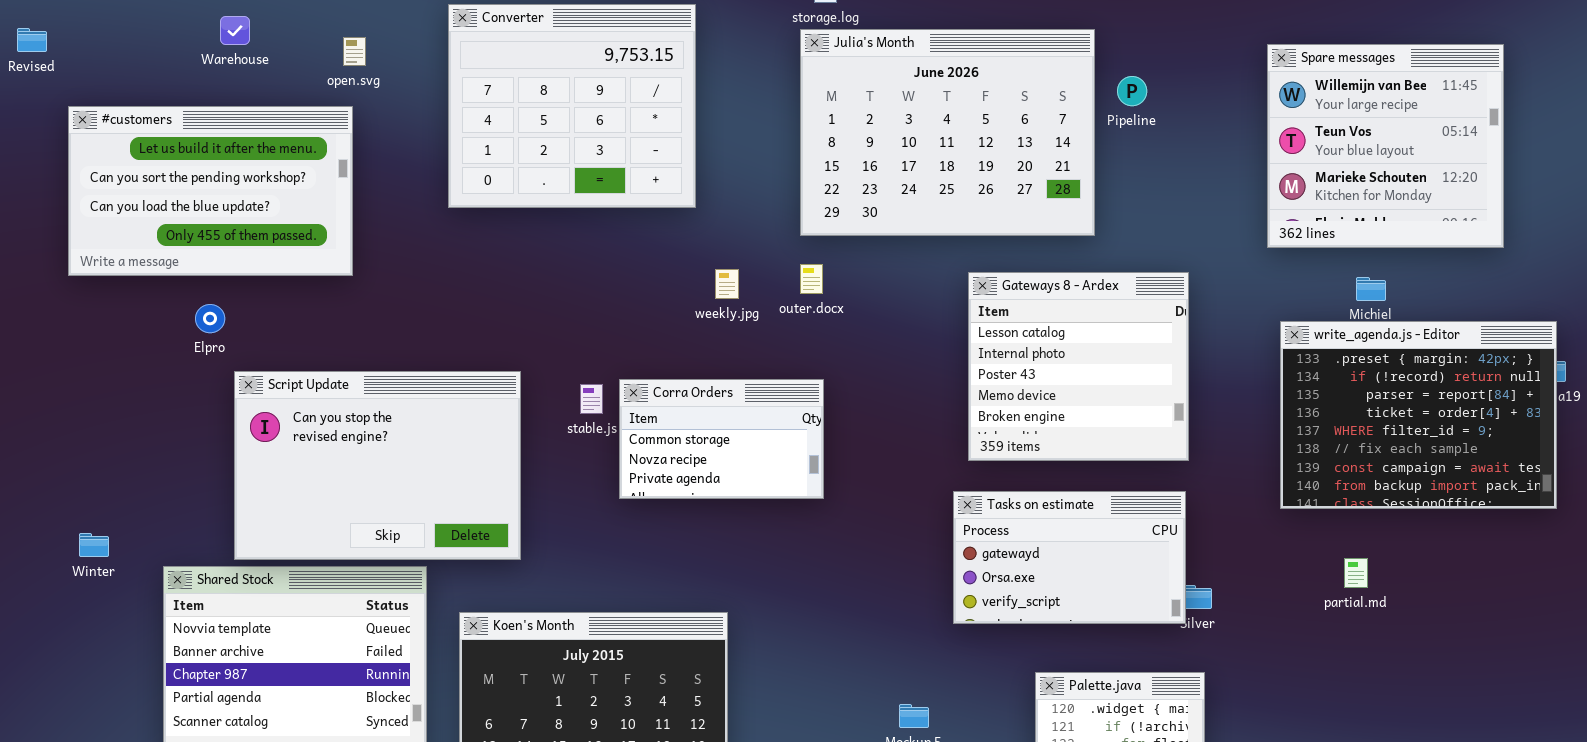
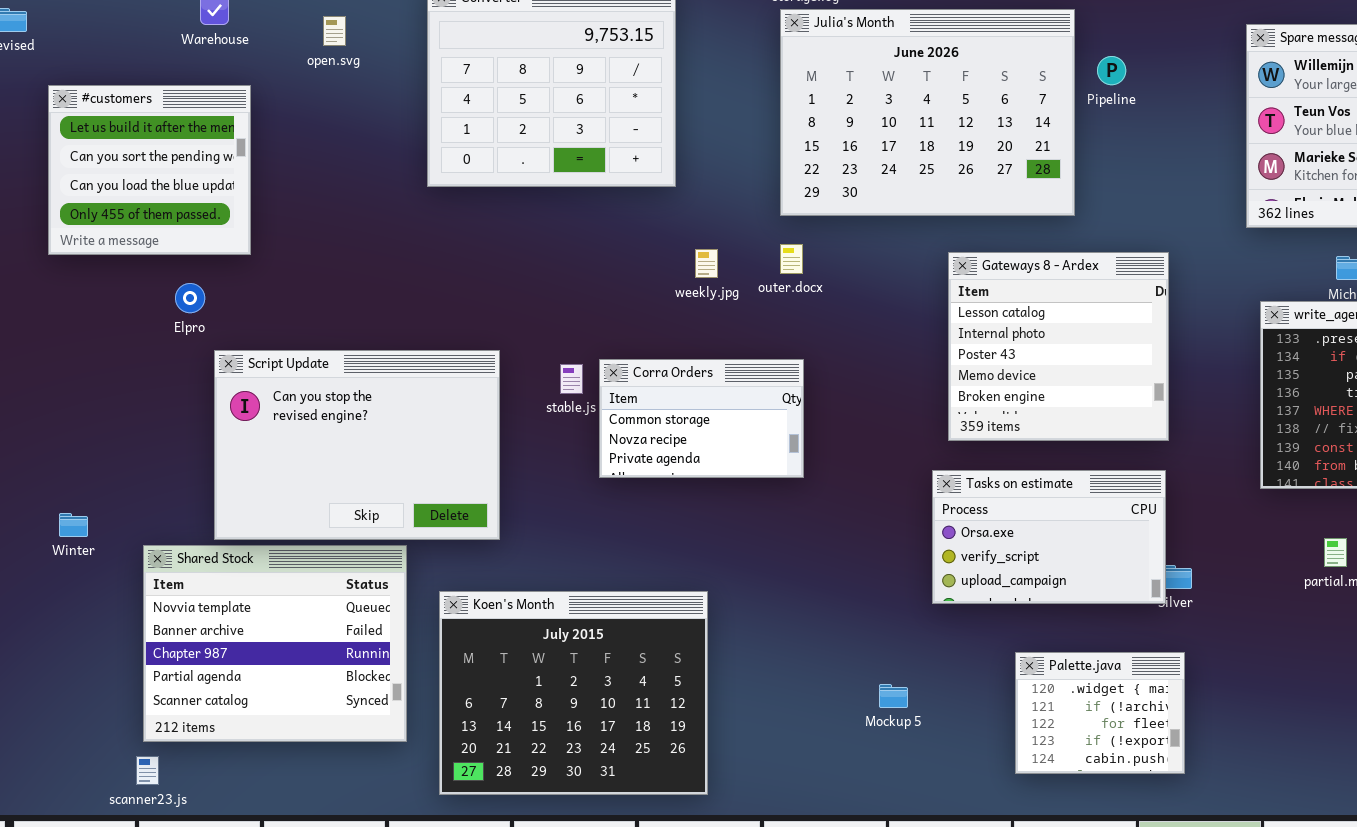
#customers: [68,106,353,276] -> [48,85,251,255], resized
Tasks on estimate: [953,491,1186,624] -> [932,470,1166,604], scrolled down 1 row

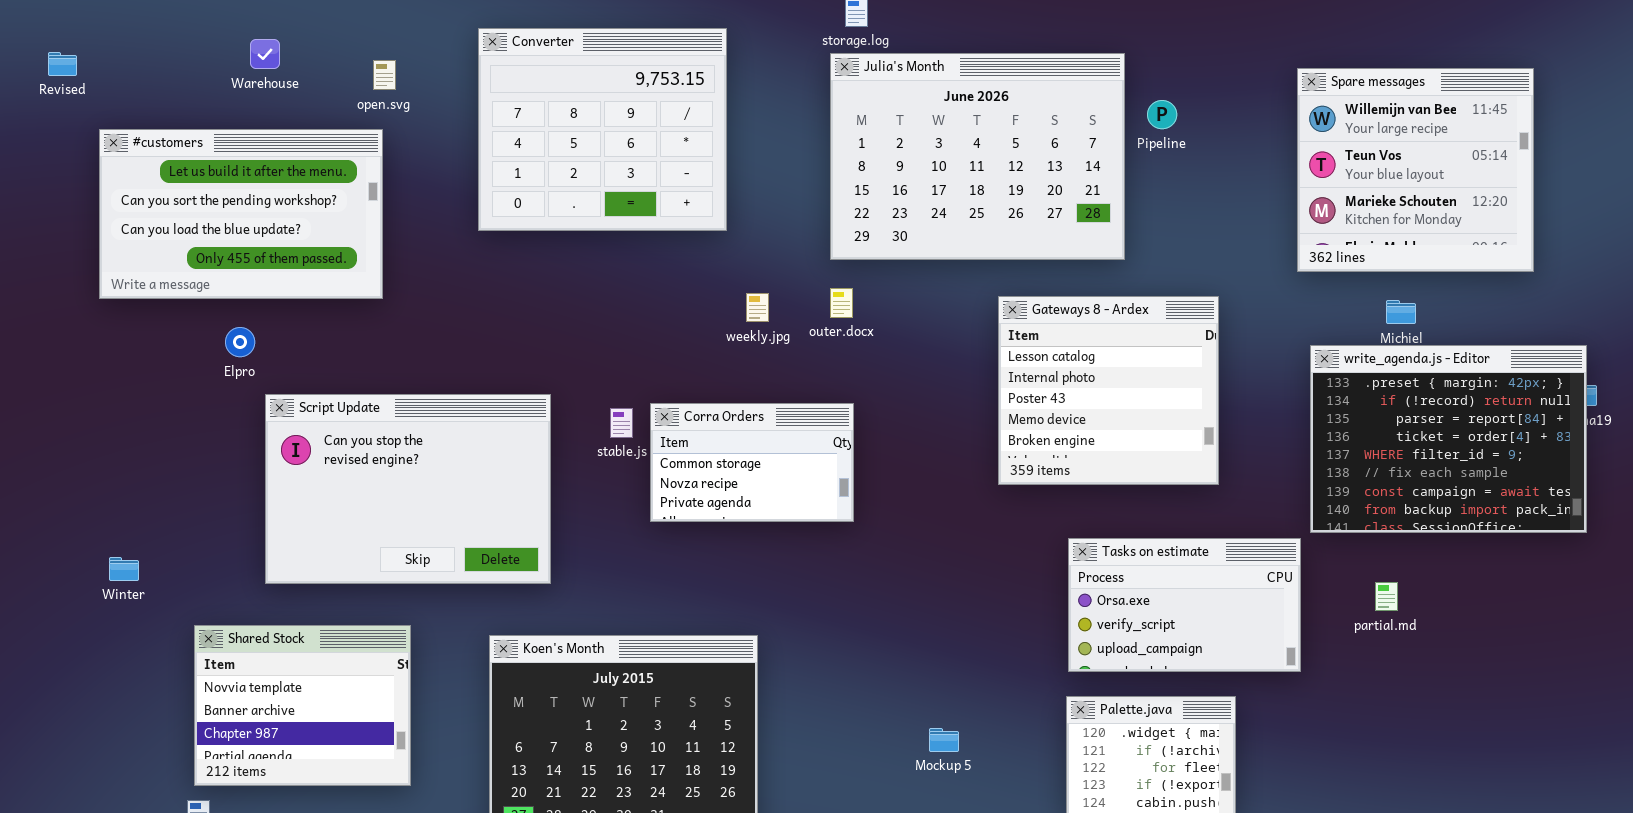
#customers: [48,85,251,255] -> [99,129,383,299], resized
Tasks on estimate: [932,470,1166,604] -> [1068,538,1301,672], moved
Shared Stock: [143,545,407,742] -> [194,625,411,786], resized

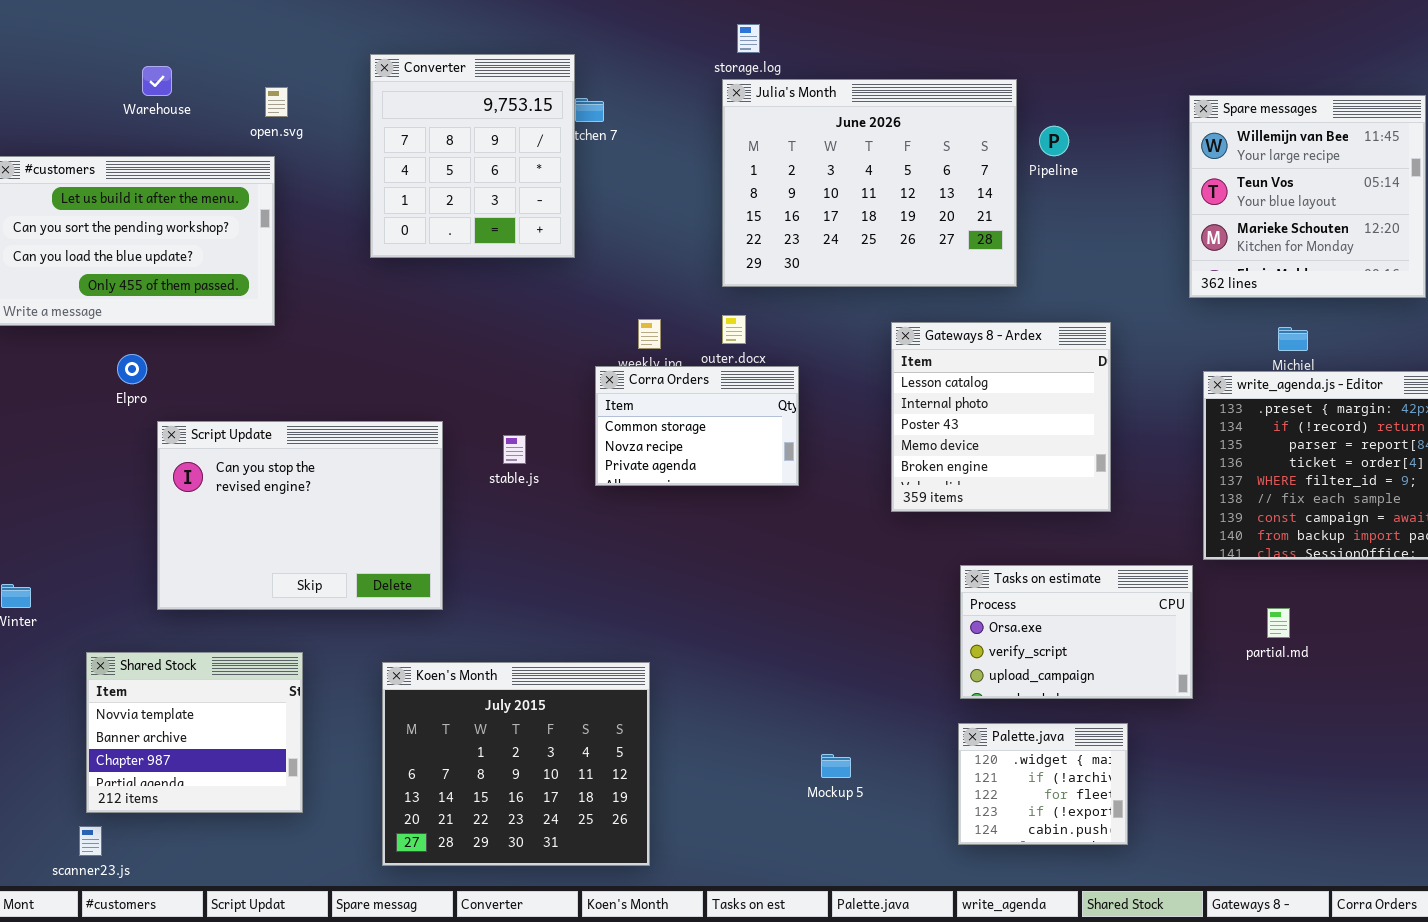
Converter: [478,28,727,231] -> [370,54,575,258], resized
Corra Orders: [650,403,854,522] -> [595,366,799,486], moved

